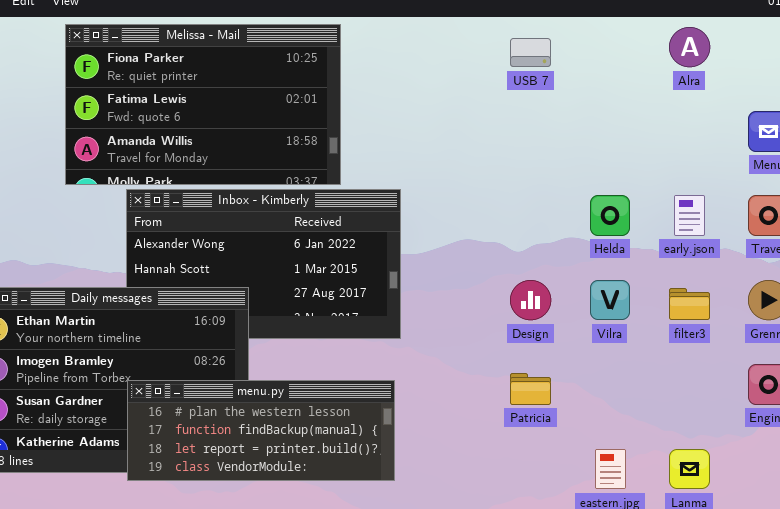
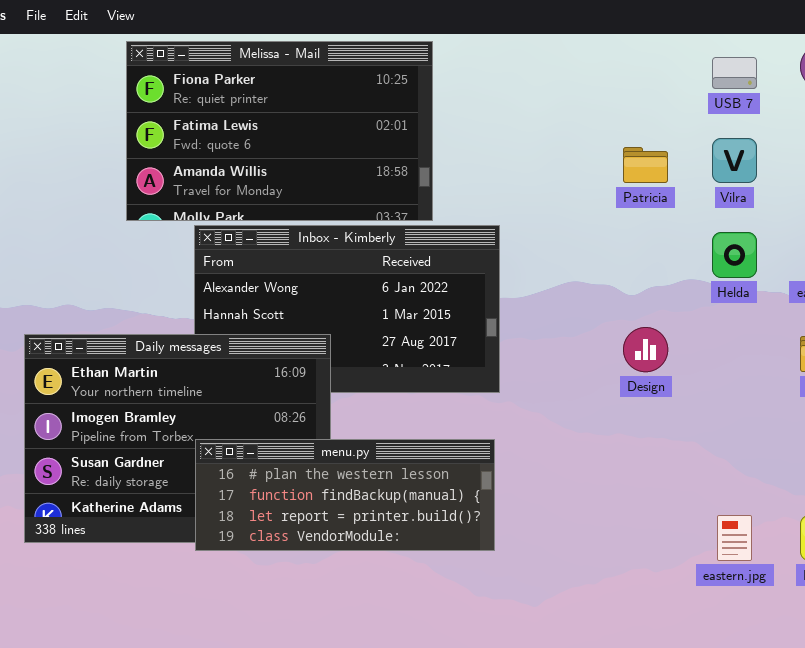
USB 7: [510,38,551,67] -> [712,57,757,89], moved
Vilra: [590,280,630,320] -> [712,138,757,183], moved
Patricia: [510,373,551,405] -> [623,147,668,183], moved

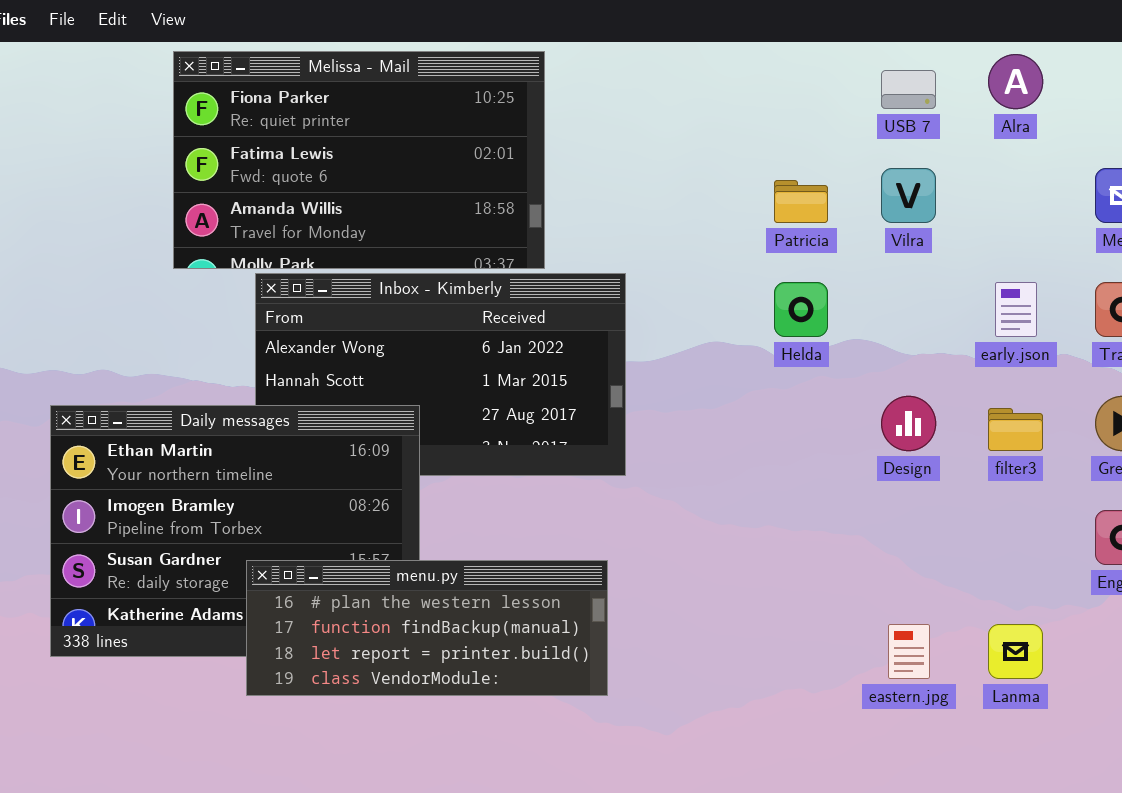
Helda: [712,232,757,278] -> [774,282,828,337], moved
Design: [623,327,668,372] -> [881,396,936,451], moved
menu.py: [195,439,495,551] -> [246,560,608,696], moved

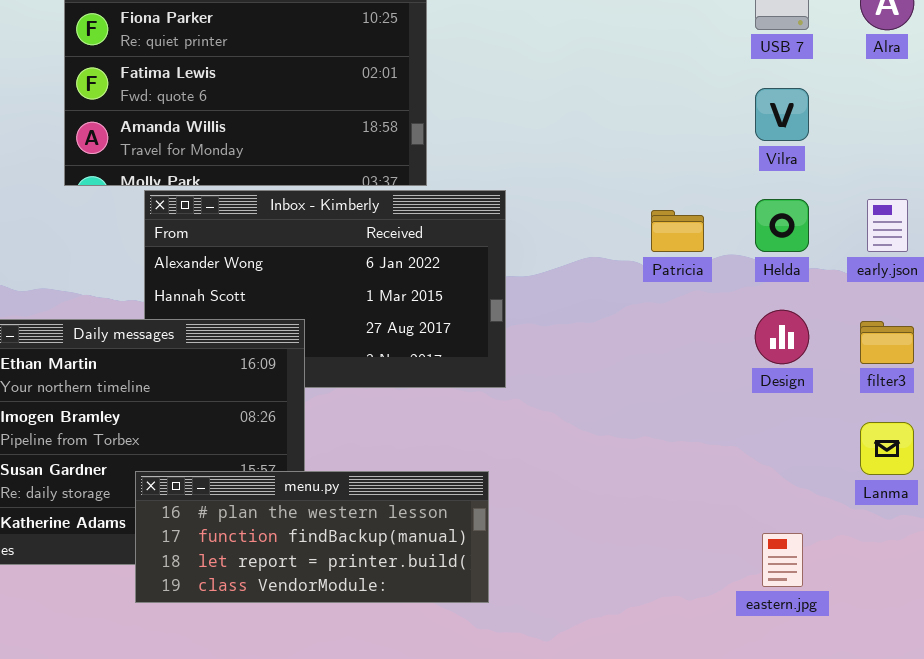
Patricia: [774,180,828,223] -> [651,210,704,252], moved
Helda: [774,282,828,337] -> [755,199,809,252], moved
Lanma: [988,624,1043,679] -> [860,422,914,475], moved

